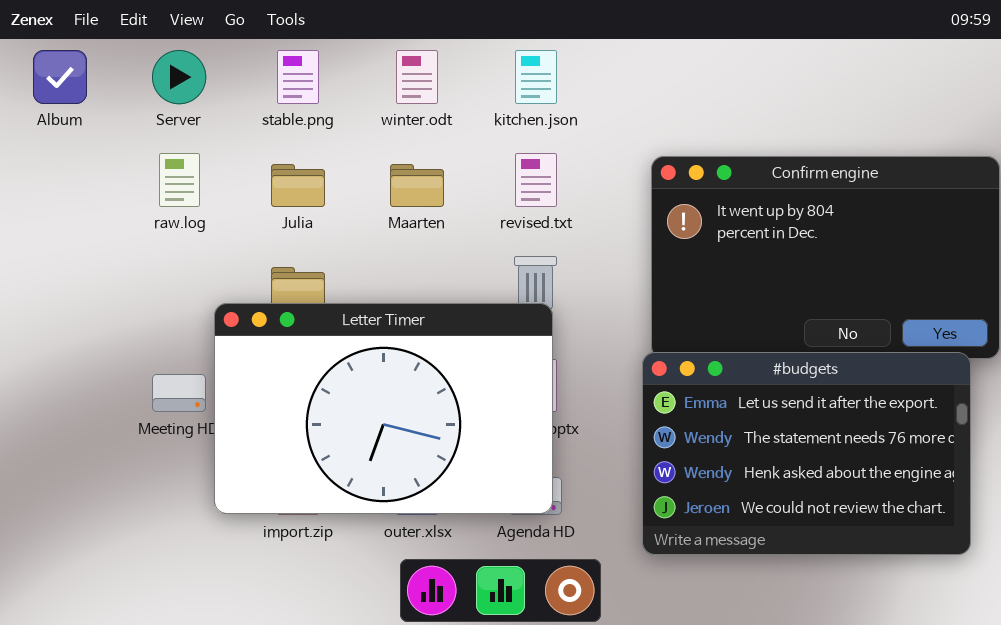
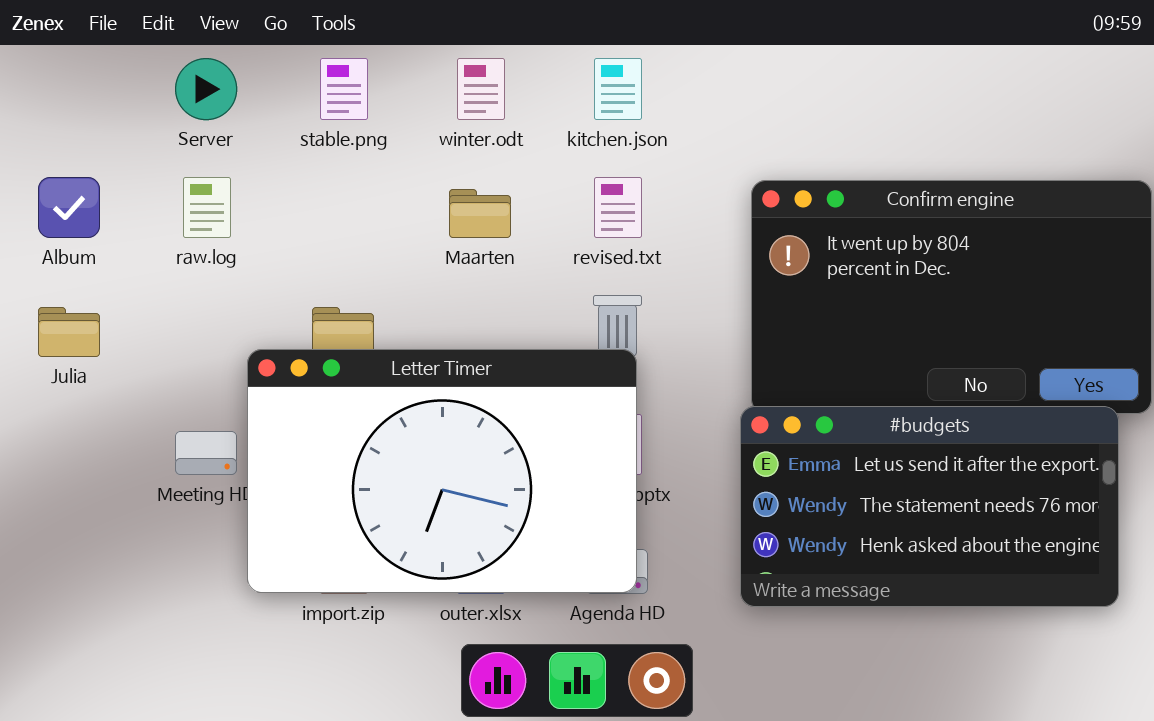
Album: [33,50,87,104] -> [38,177,100,238], moved
Julia: [271,164,325,207] -> [38,307,100,357], moved
#budgets: [642,352,971,555] -> [740,406,1119,607], resized

